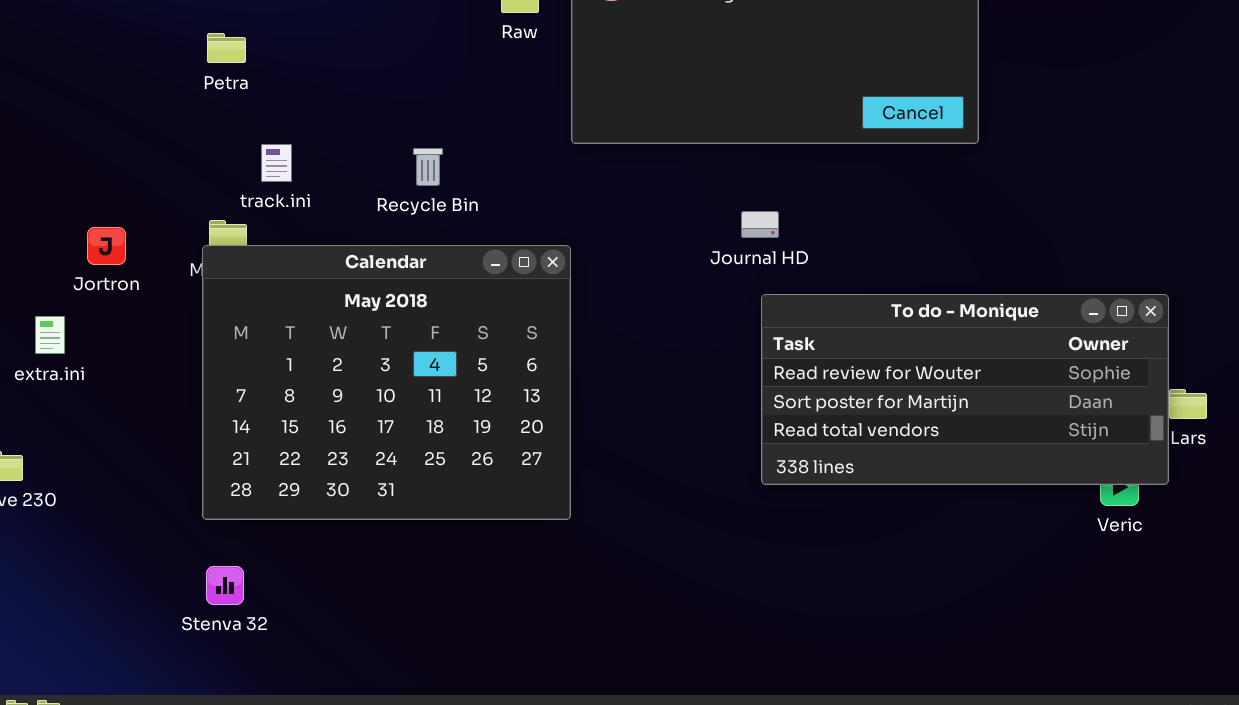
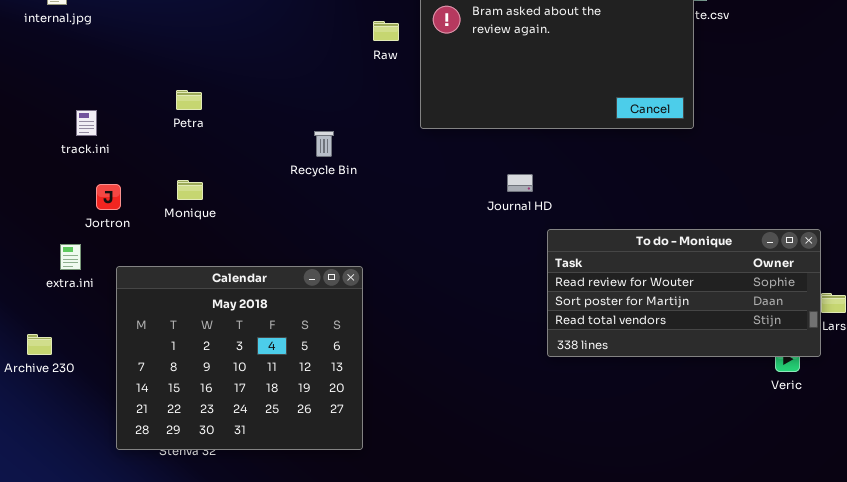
Petra: [207,33,246,63] -> [176,90,202,110], moved
track.ini: [261,144,292,182] -> [76,110,97,136], moved
Journal HD: [741,211,779,238] -> [507,174,533,192], moved
Calendar: [202,245,571,520] -> [116,266,363,450], moved

